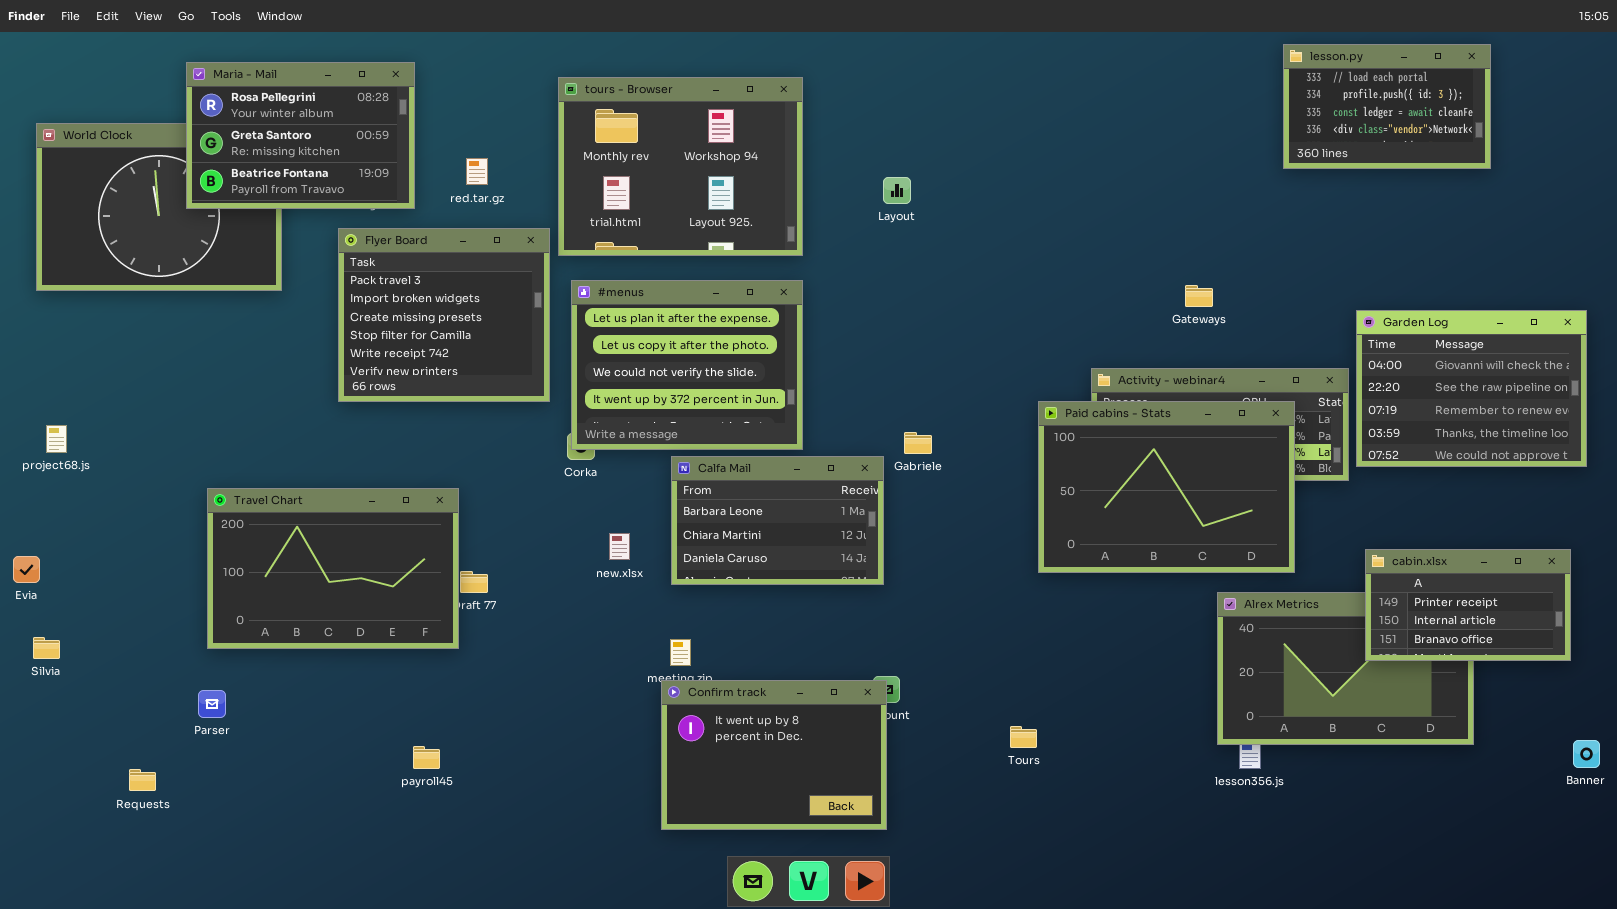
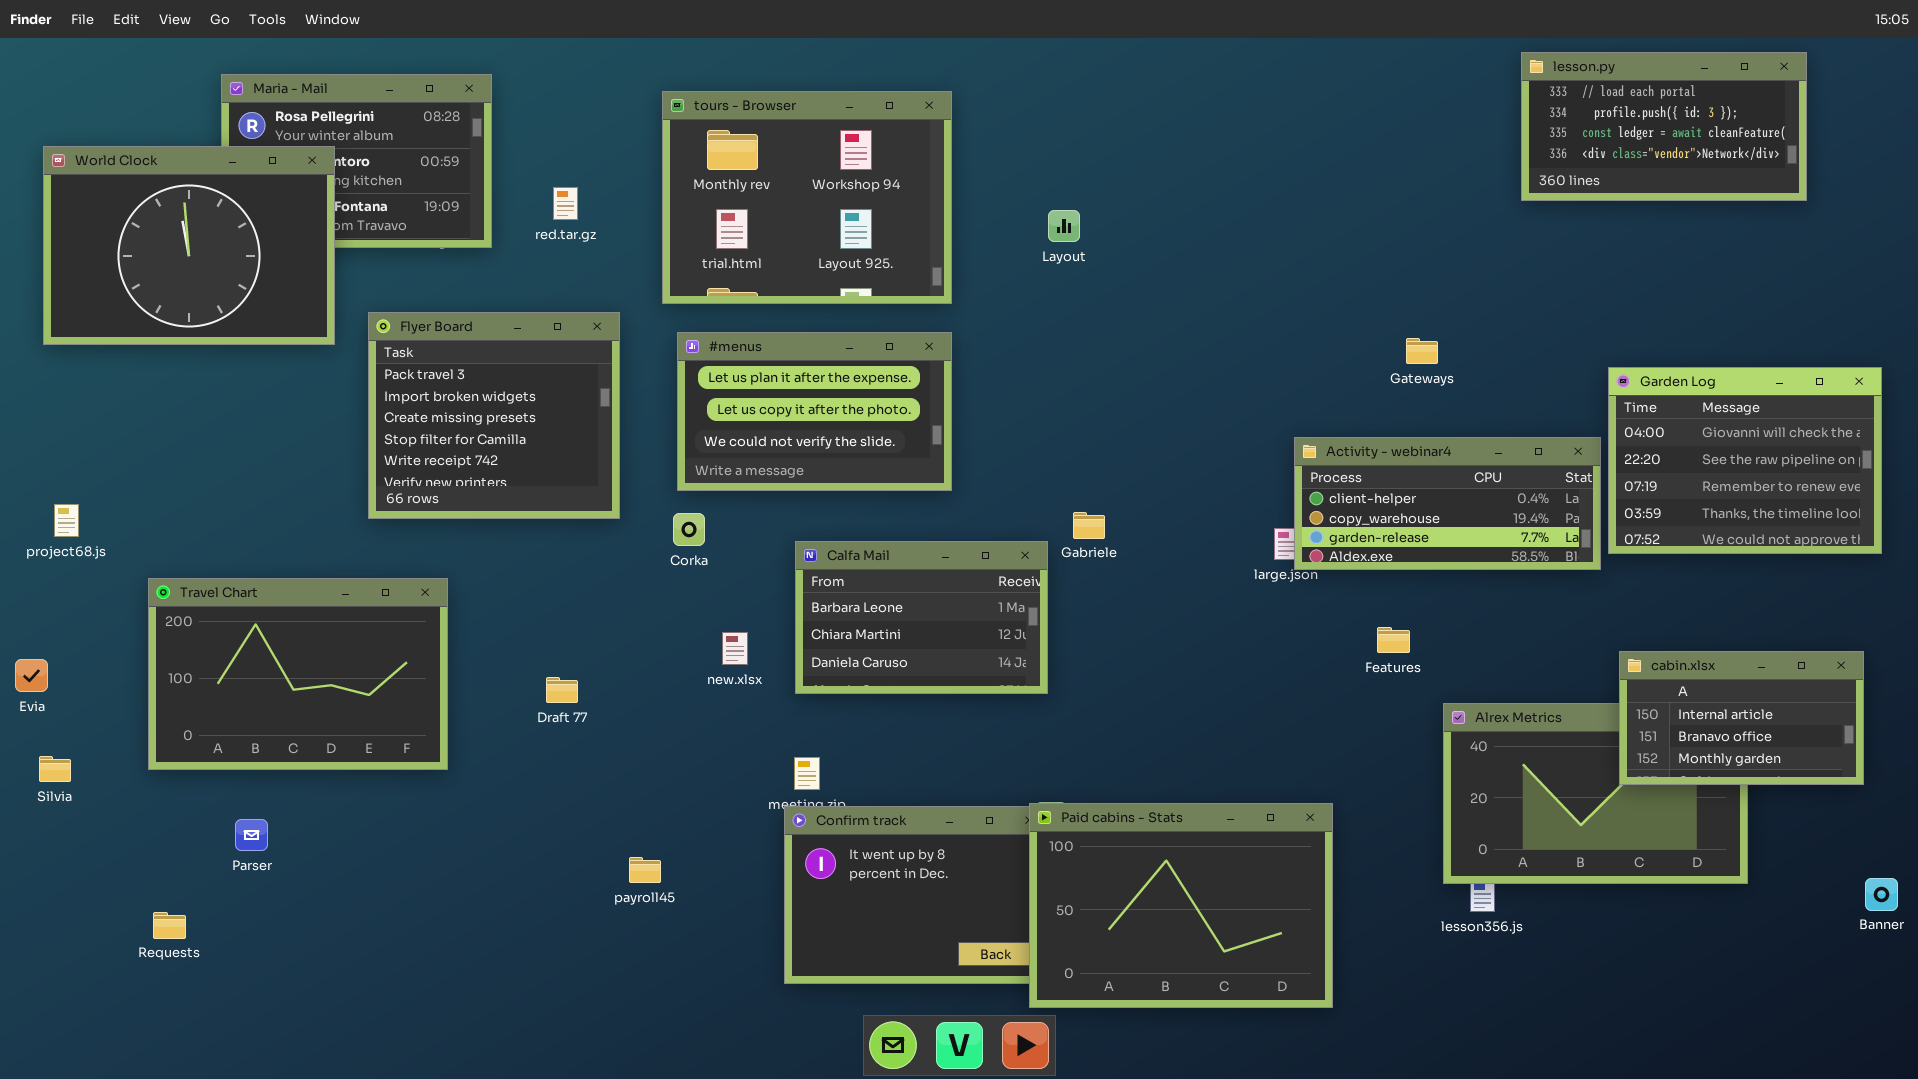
lesson.py: [1283,44,1491,169] -> [1521,52,1807,201], resized
World Clock: [36,123,282,291] -> [43,146,335,345], raised
Flyer Board: [338,228,550,402] -> [368,312,620,519], moved
#menus: [571,280,803,450] -> [677,332,952,491], resized
Paid cabins - Stats: [1038,401,1295,573] -> [1029,803,1333,1008], moved
Travel Chart: [207,488,459,649] -> [148,578,448,770], moved
cabin.xlsx: [1365,549,1571,661] -> [1619,651,1864,785], scrolled down 1 row
payroll45: [413,746,440,769] -> [629,857,661,883], moved

